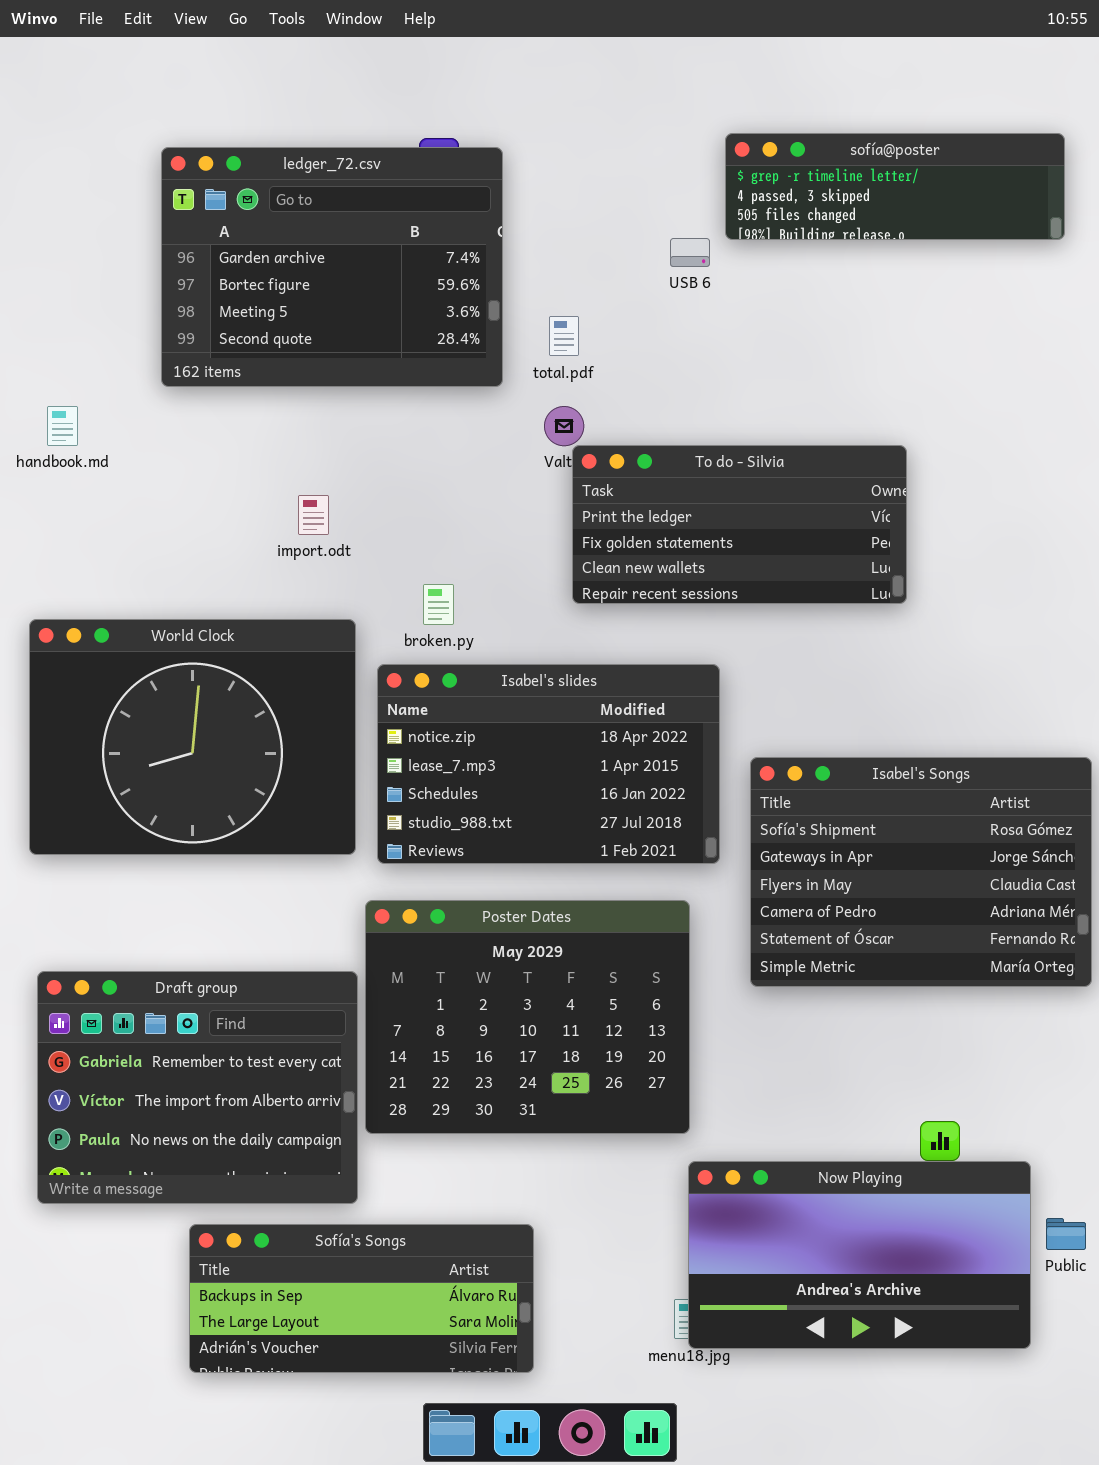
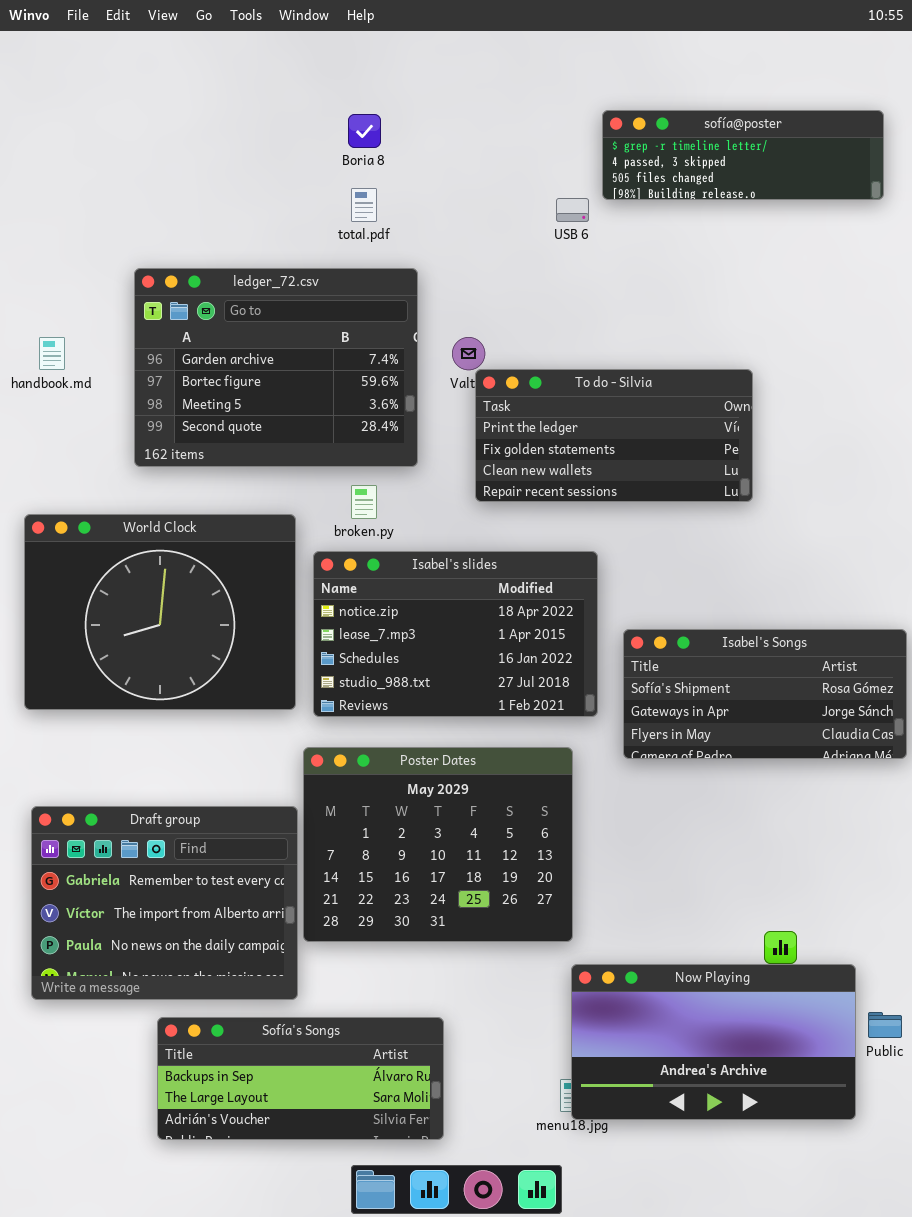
ledger_72.csv: [161,147,503,387] -> [134,268,418,467], moved
total.pdf: [549,316,579,356] -> [351,188,377,222], moved
Isabel's Songs: [750,757,1092,987] -> [623,629,907,759], resized

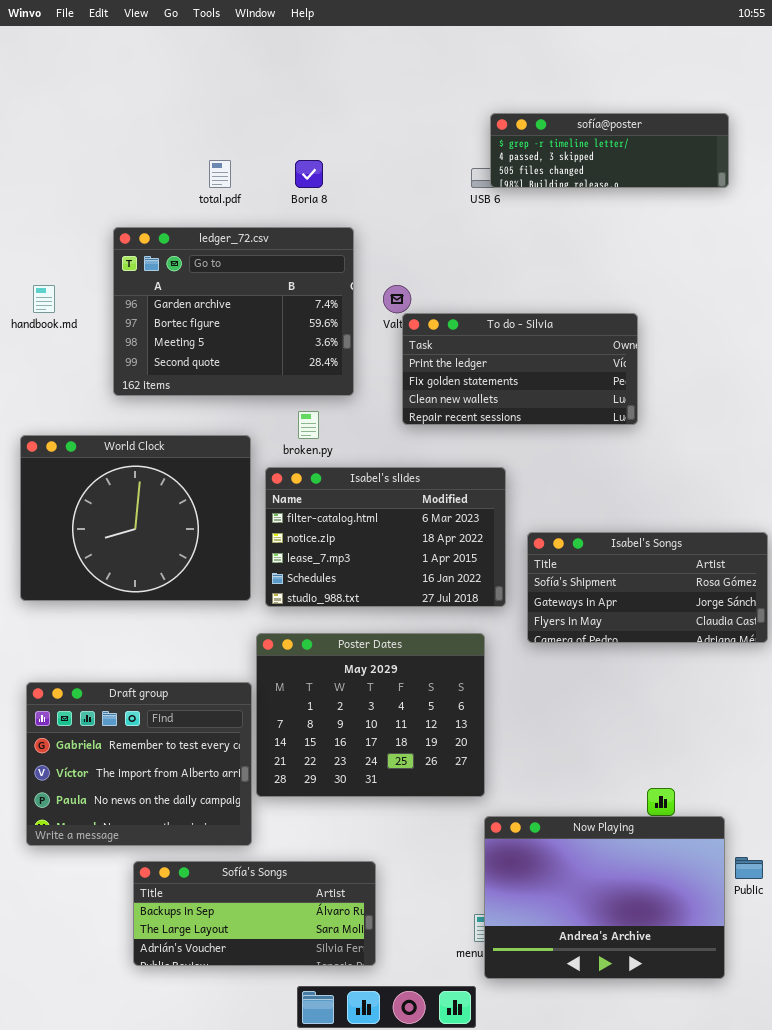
sofía@poster: [602,110,884,200] -> [490,113,729,188], moved
Boria 8: [348,114,381,148] -> [295,160,323,188], moved
total.pdf: [351,188,377,222] -> [209,160,231,188], moved
Isabel's slides: [313,551,598,717] -> [265,467,506,607], scrolled up 1 row
Now Playing: [571,964,856,1120] -> [484,816,725,979], resized

